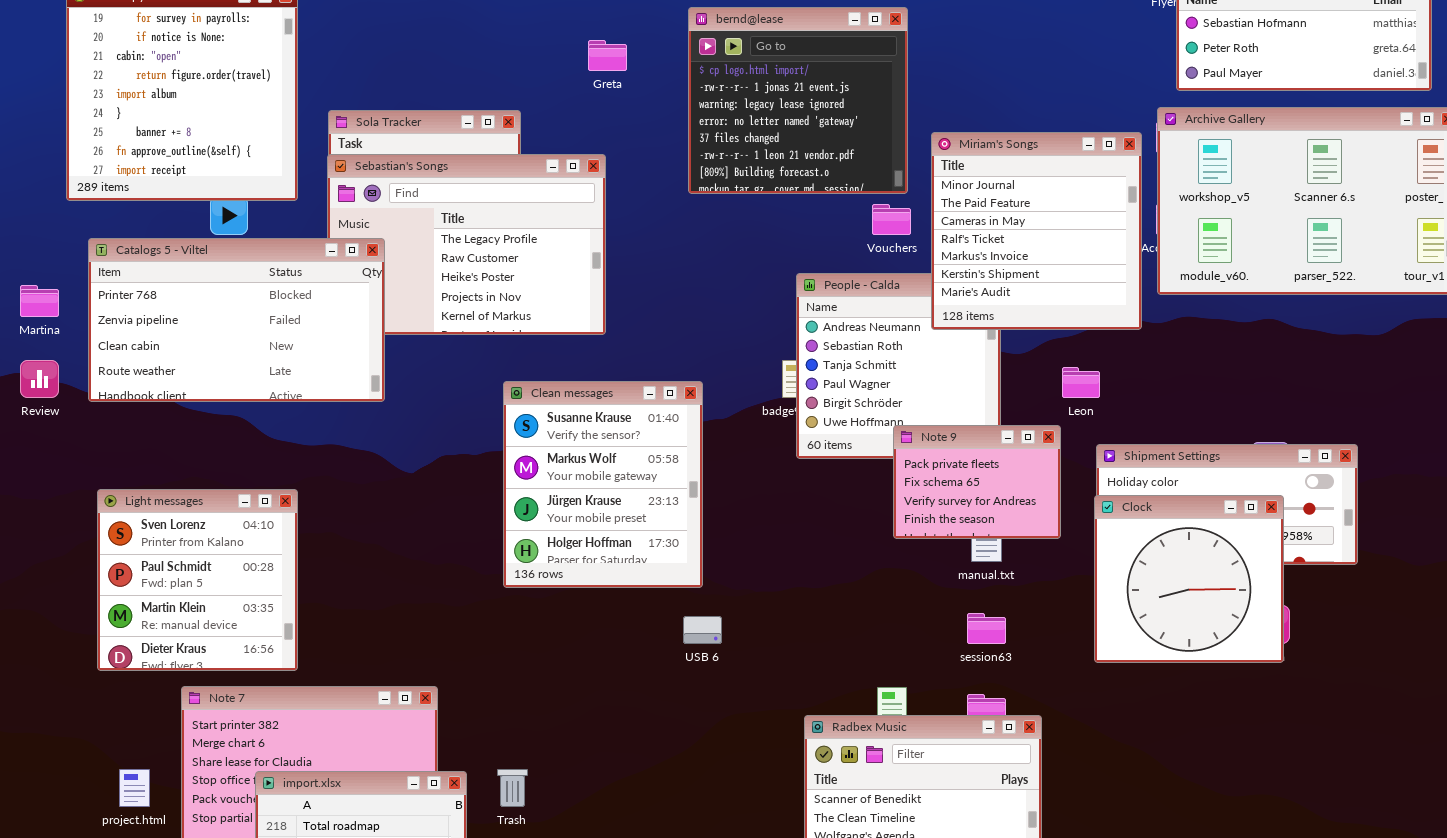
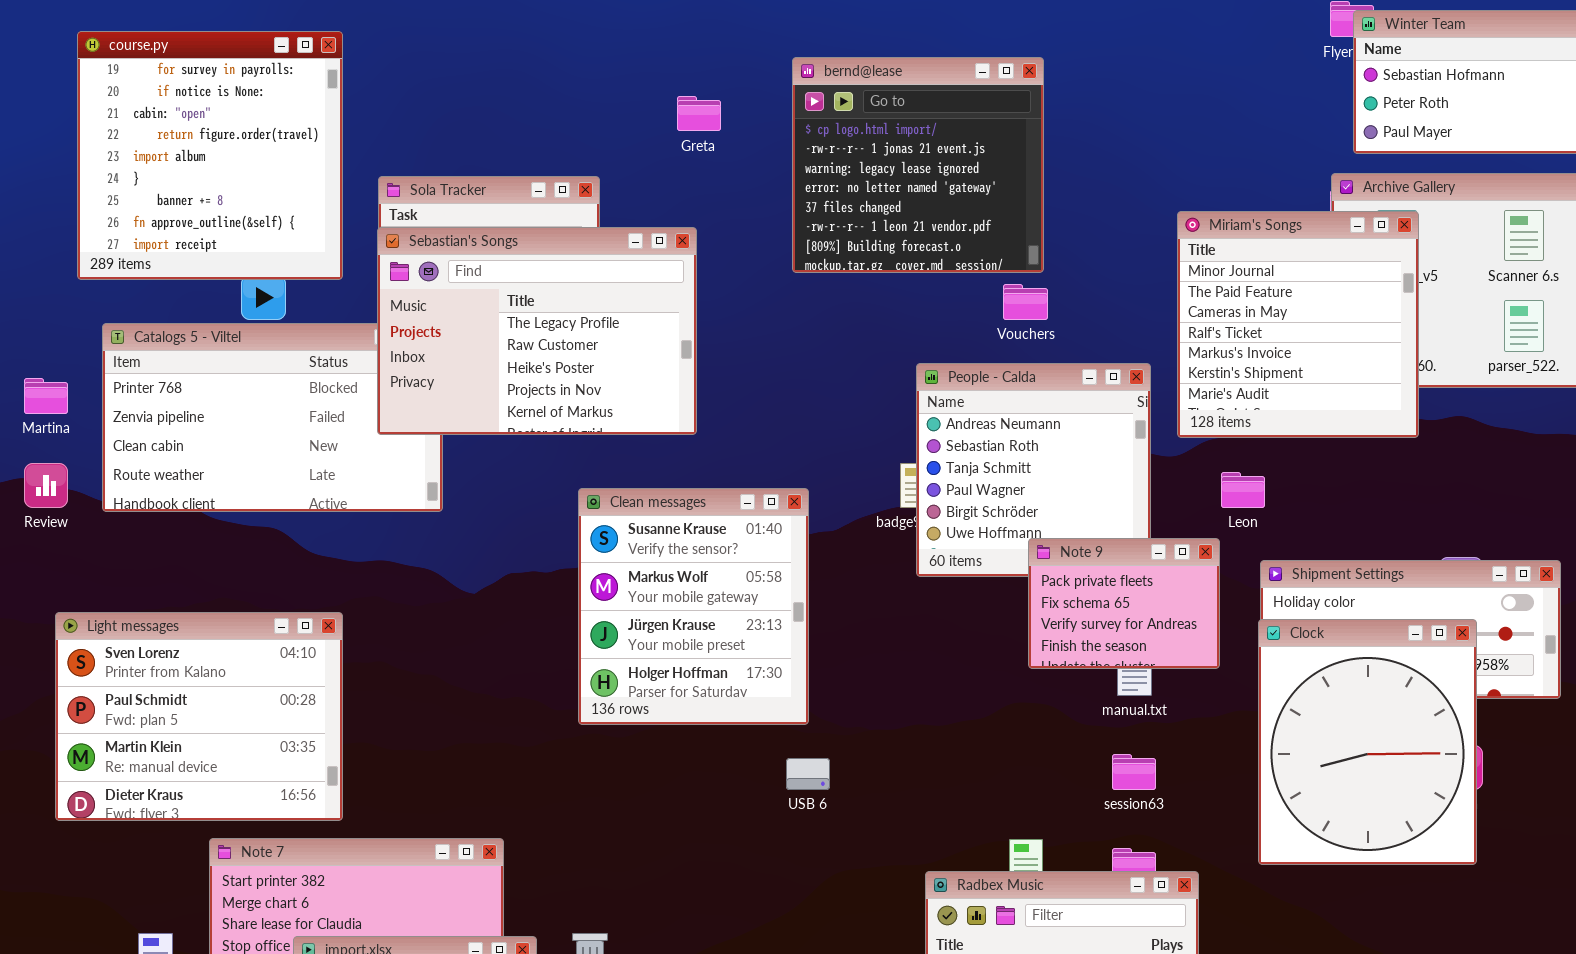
Miriam's Songs: [931,132,1142,330] -> [1177,211,1419,438], moved
Sebastian's Songs: [327,154,606,335] -> [377,227,697,435], raised
Light messages: [97,489,298,671] -> [55,612,343,821], resized
Clock: [1094,495,1284,663] -> [1258,619,1477,865], resized

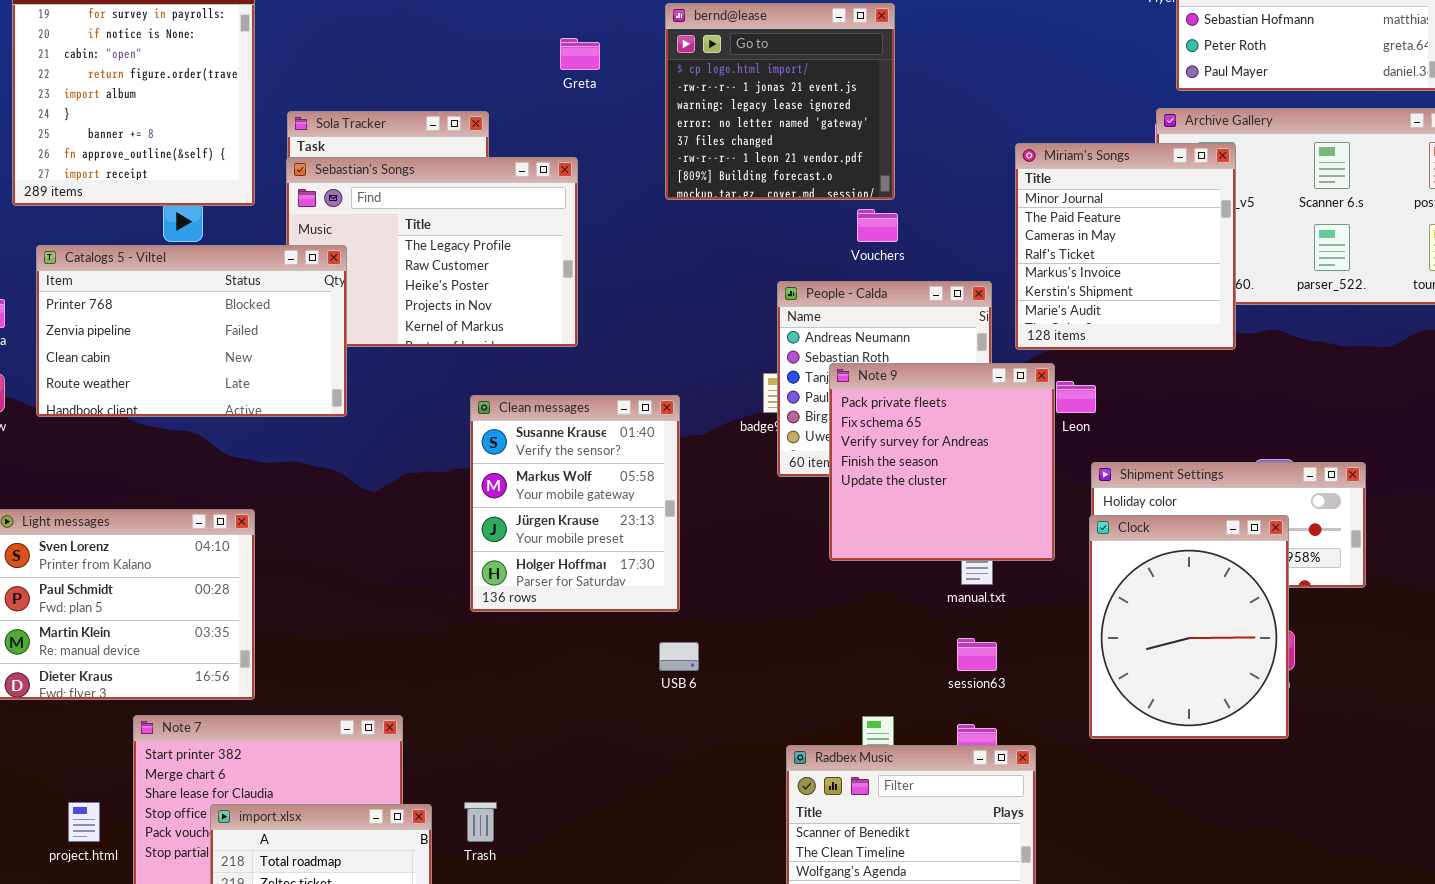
Catalogs 5 - Viltel: [102,323,443,512] -> [36,245,347,417], raised
Note 9: [1028,538,1220,669] -> [829,363,1055,561], resized

